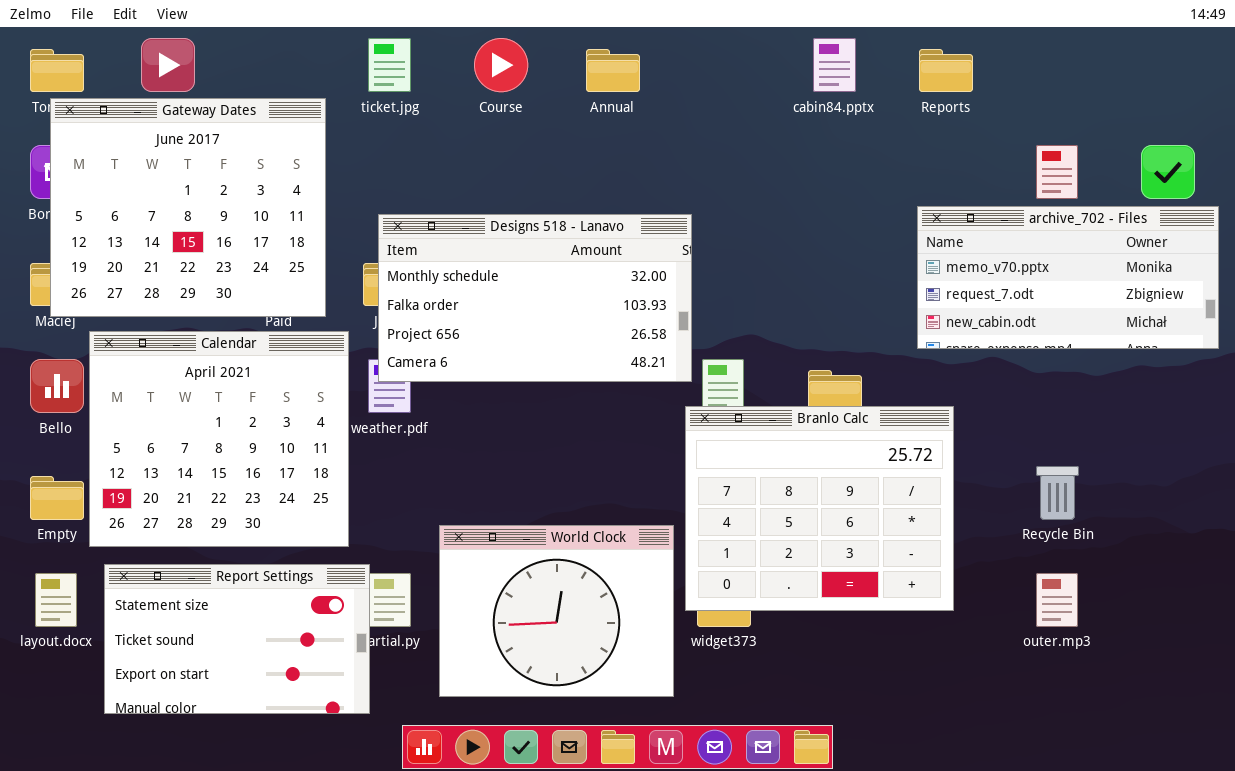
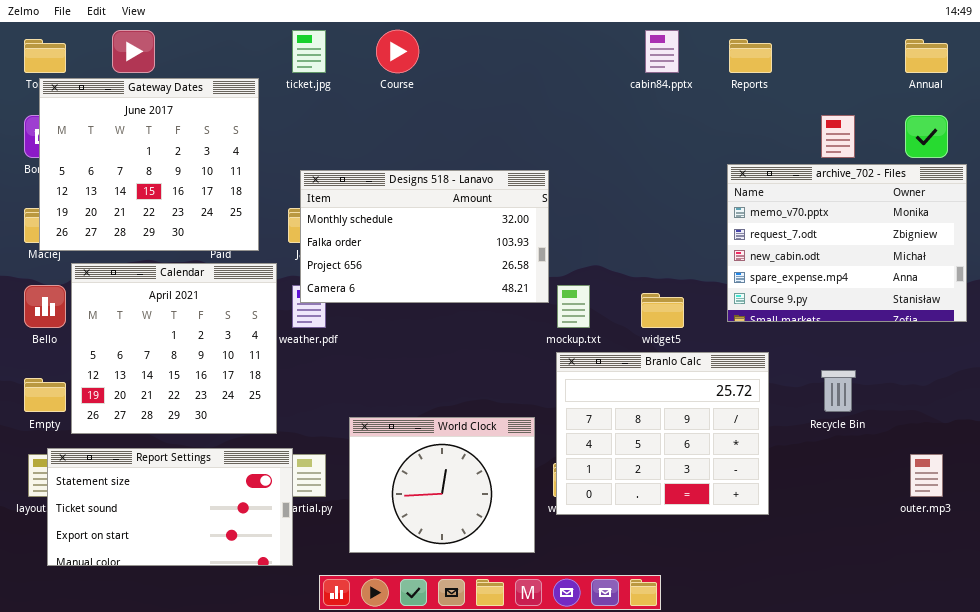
Annual: [586,49,640,92] -> [905,39,948,73], moved
archive_702 - Files: [917,206,1219,349] -> [727,164,967,322], resized
Branlo Calc: [685,406,954,611] -> [556,352,769,515], moved
Report Settings: [104,564,370,714] -> [47,448,293,566], resized
outer.mp3: [1036,573,1078,627] -> [910,454,943,497], moved

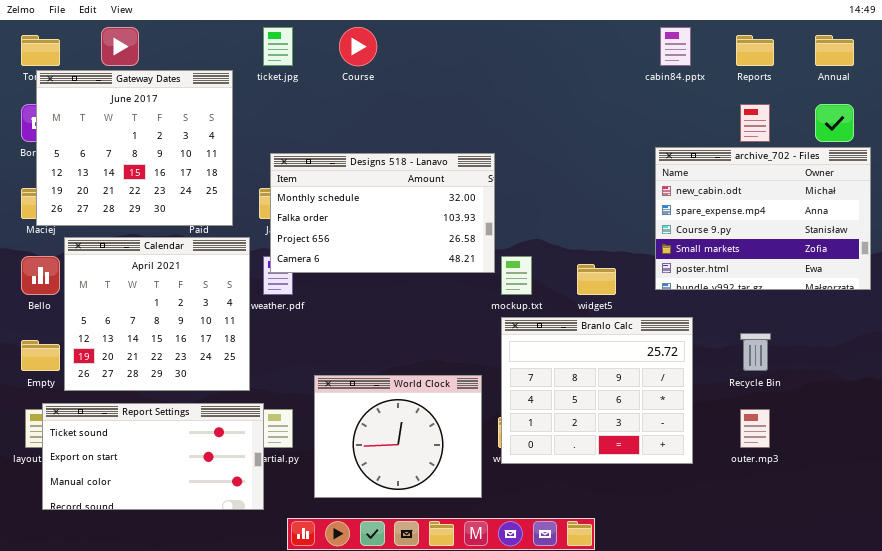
cabin84.pptx: [645,30,679,73] -> [660,27,691,66], moved
Reports: [729,39,772,73] -> [736,35,774,66], moved
archive_702 - Files: [727,164,967,322] -> [655,147,871,290], scrolled down 2 rows
Report Settings: [47,448,293,566] -> [42,403,264,510], scrolled down 1 row
outer.mp3: [910,454,943,497] -> [740,409,770,448], moved

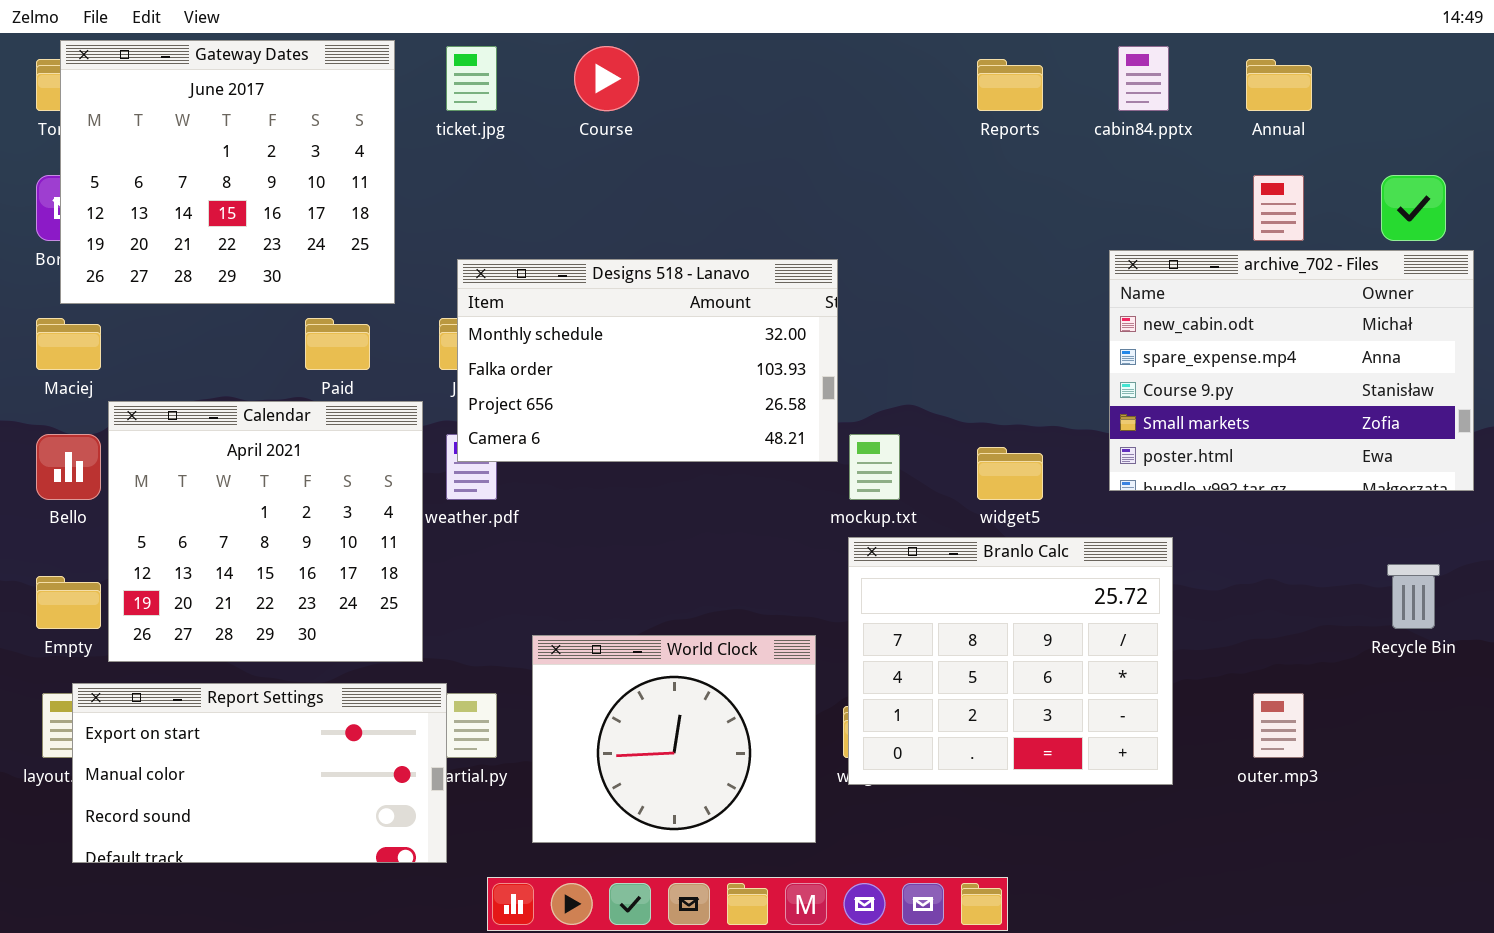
Reports: [736,35,774,66] -> [977,59,1043,111], moved
Annual: [815,35,854,66] -> [1246,59,1312,111], moved
Gateway Dates: [36,70,233,226] -> [60,40,395,304], moved
Recycle Bin: [740,333,771,371] -> [1387,564,1440,629], moved
Report Settings: [42,403,264,510] -> [72,683,447,863], scrolled down 1 row

